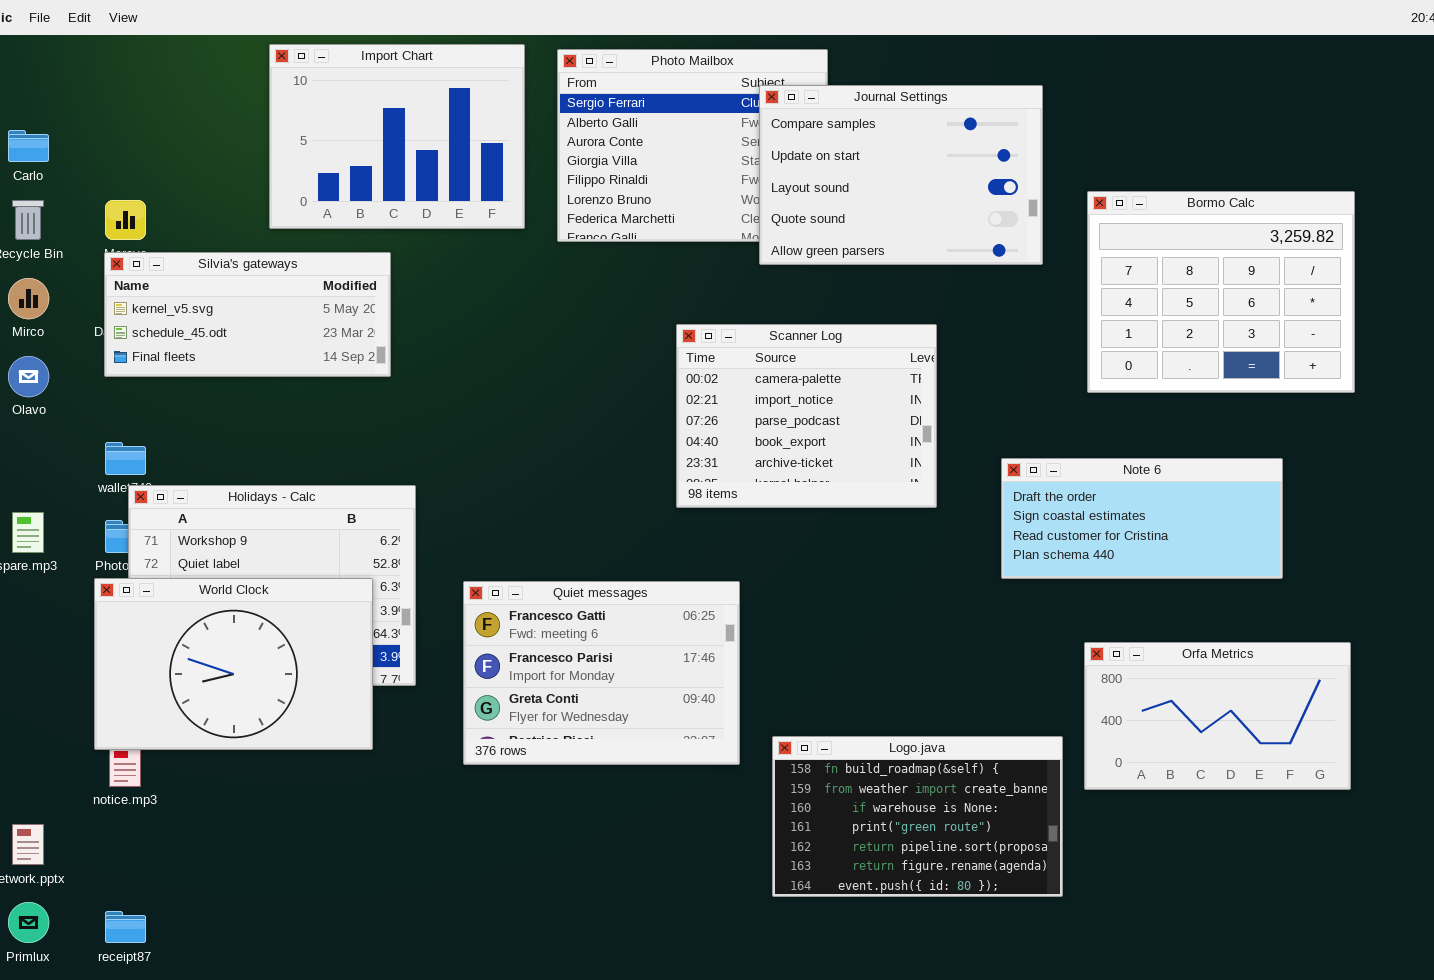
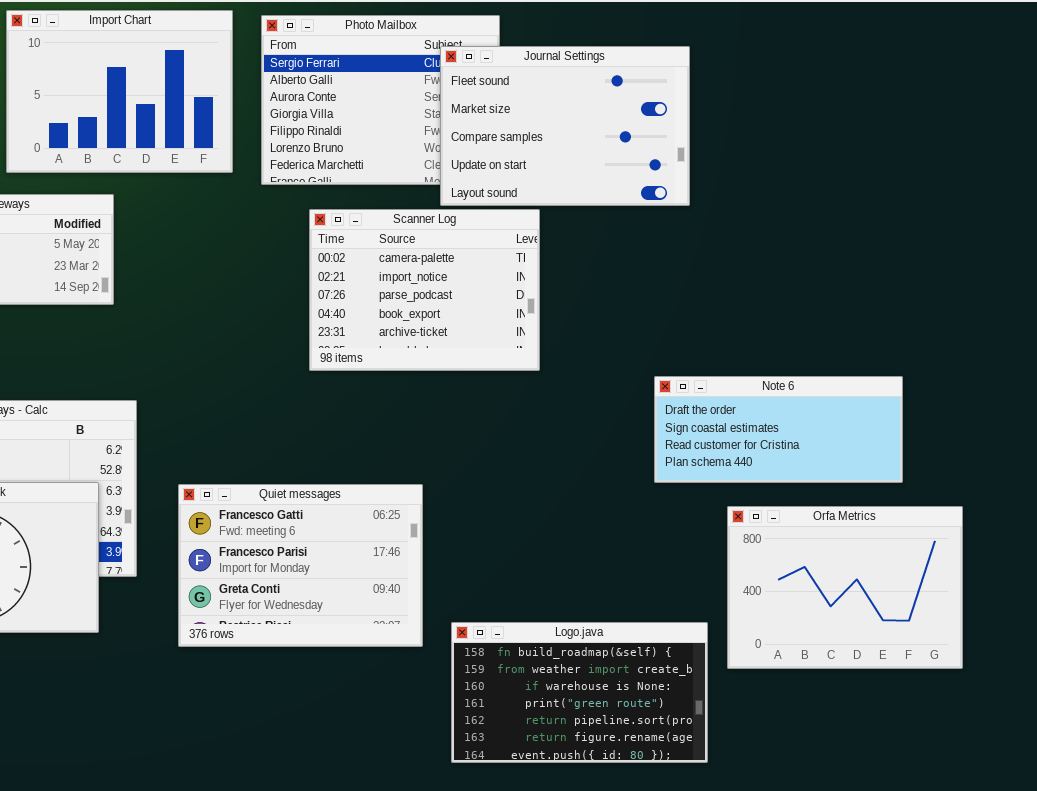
Journal Settings: [759,85,1043,265] -> [440,46,690,206], scrolled up 2 rows
Bormo Calc: [1087,191,1355,393] -> none, closed
Scanner Log: [676,324,937,508] -> [309,209,540,371], moved
Orfa Metrics: [1084,642,1351,790] -> [727,506,963,669], resized

